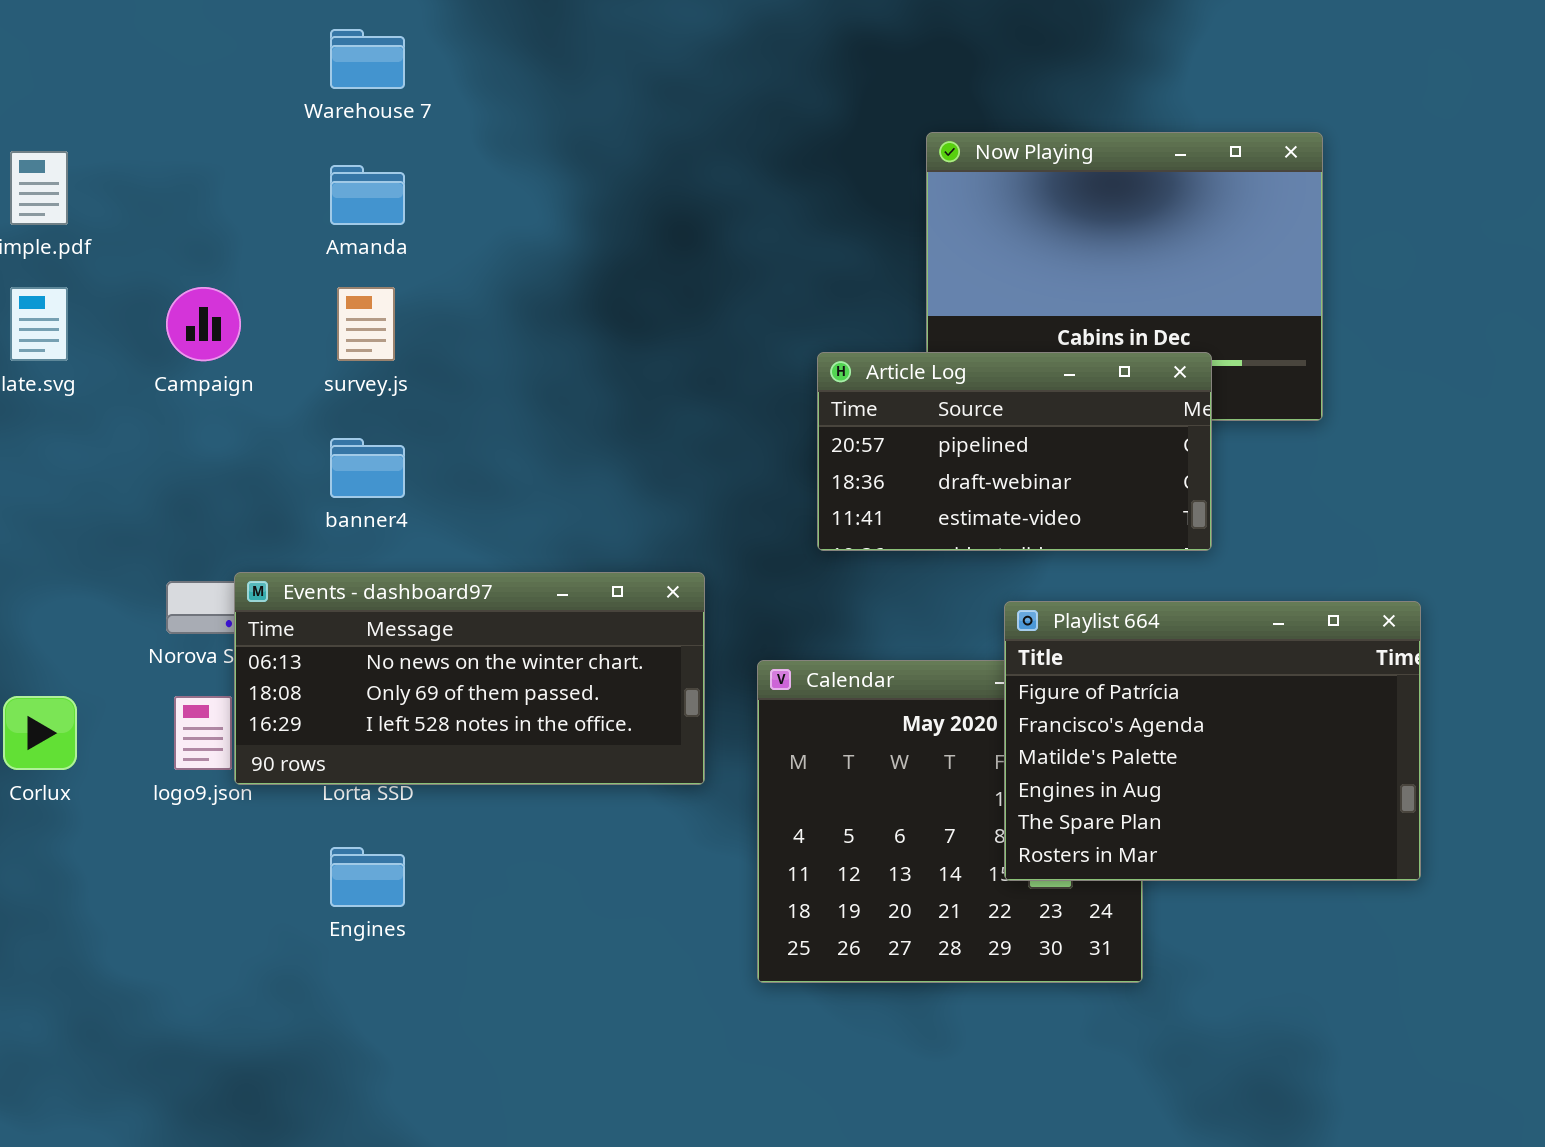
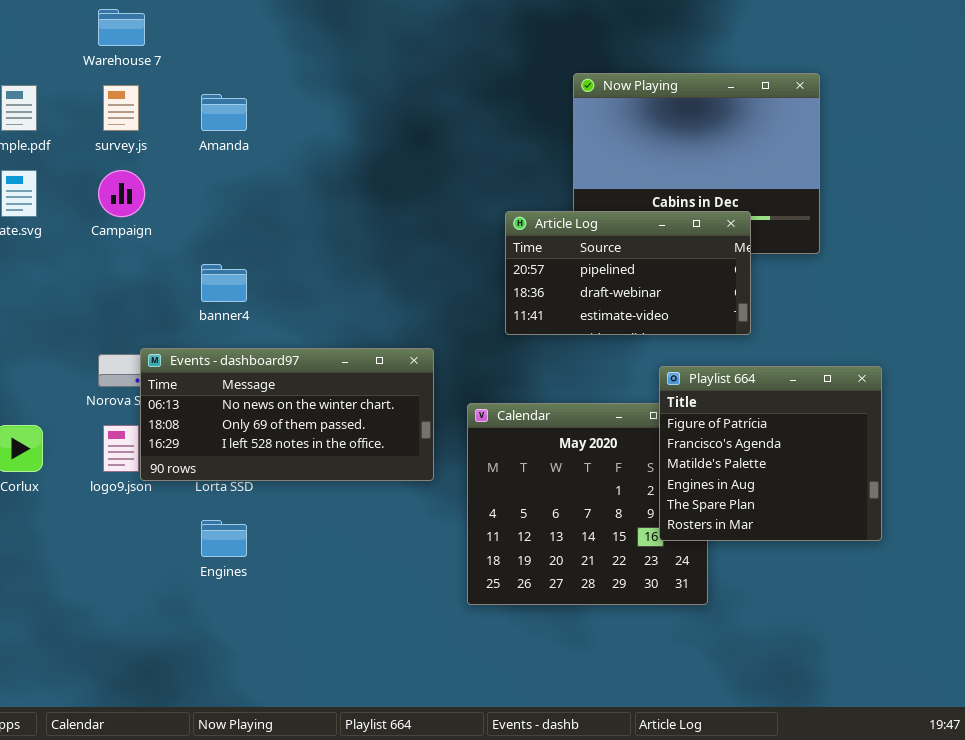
Warehouse 7: [330,29,405,89] -> [98,9,145,46], moved
survey.js: [337,287,395,361] -> [103,85,139,131], moved
Playlist 664: [1004,601,1421,881] -> [659,366,882,541], resized

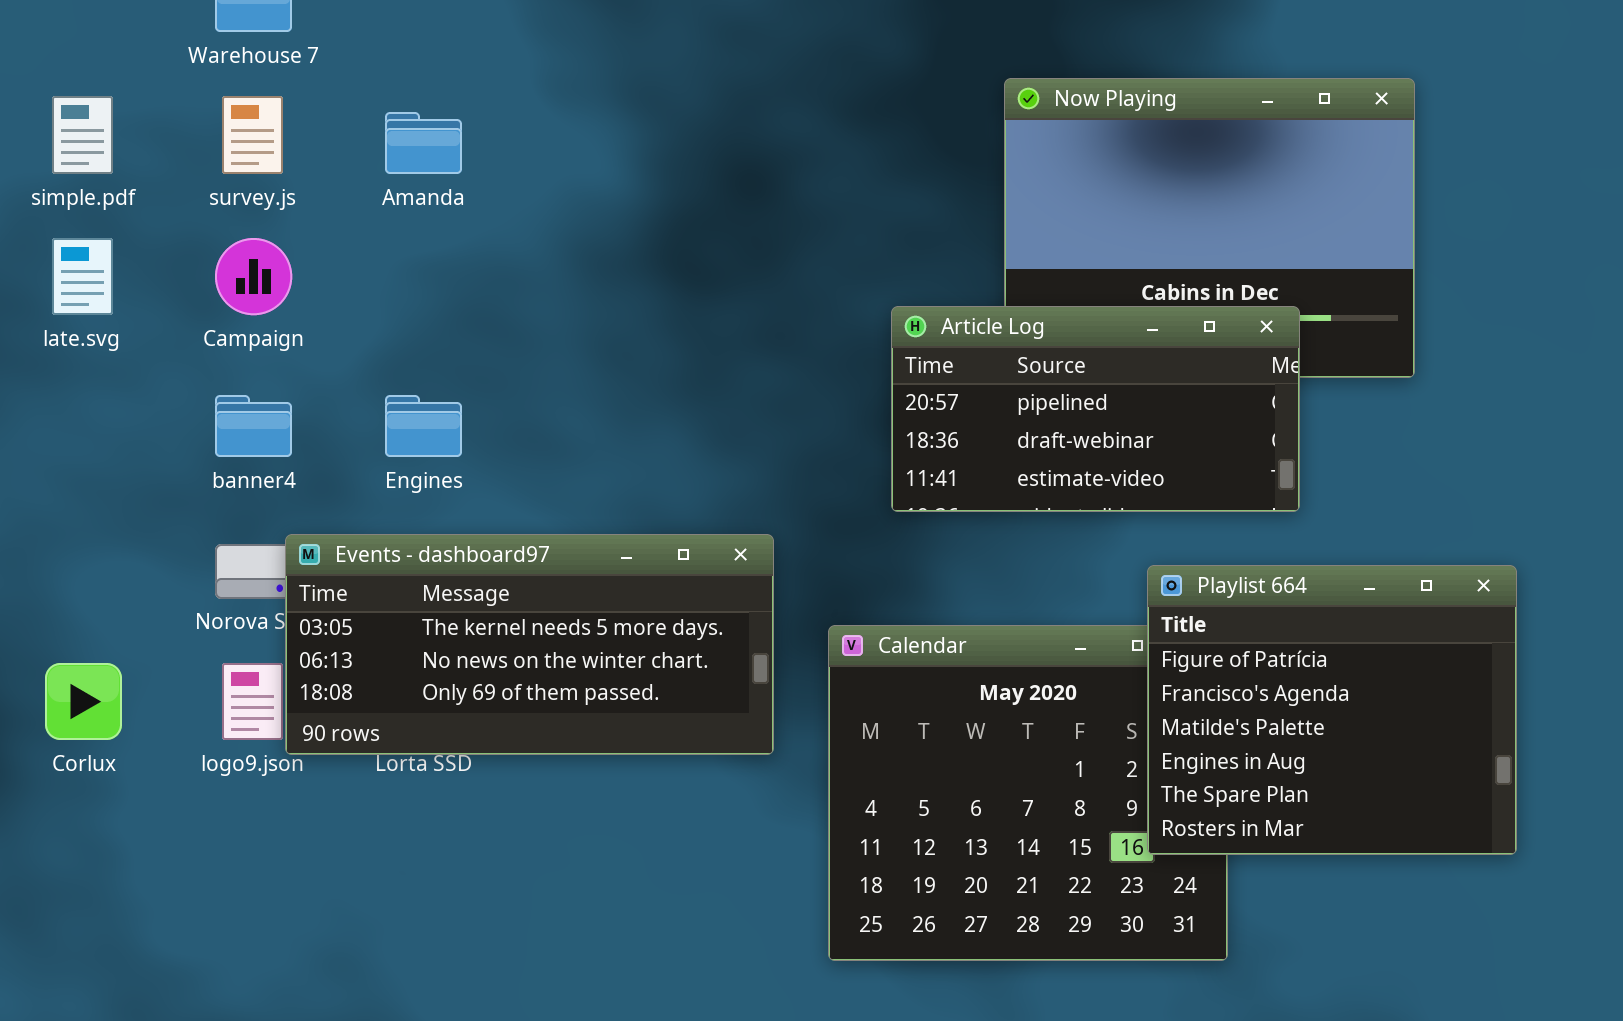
banner4: [201,264,247,302] -> [215,395,292,457], moved
Events - dashboard97: [140,348,434,481] -> [285,534,774,755], scrolled up 1 row
Engines: [201,520,247,557] -> [385,395,462,457], moved

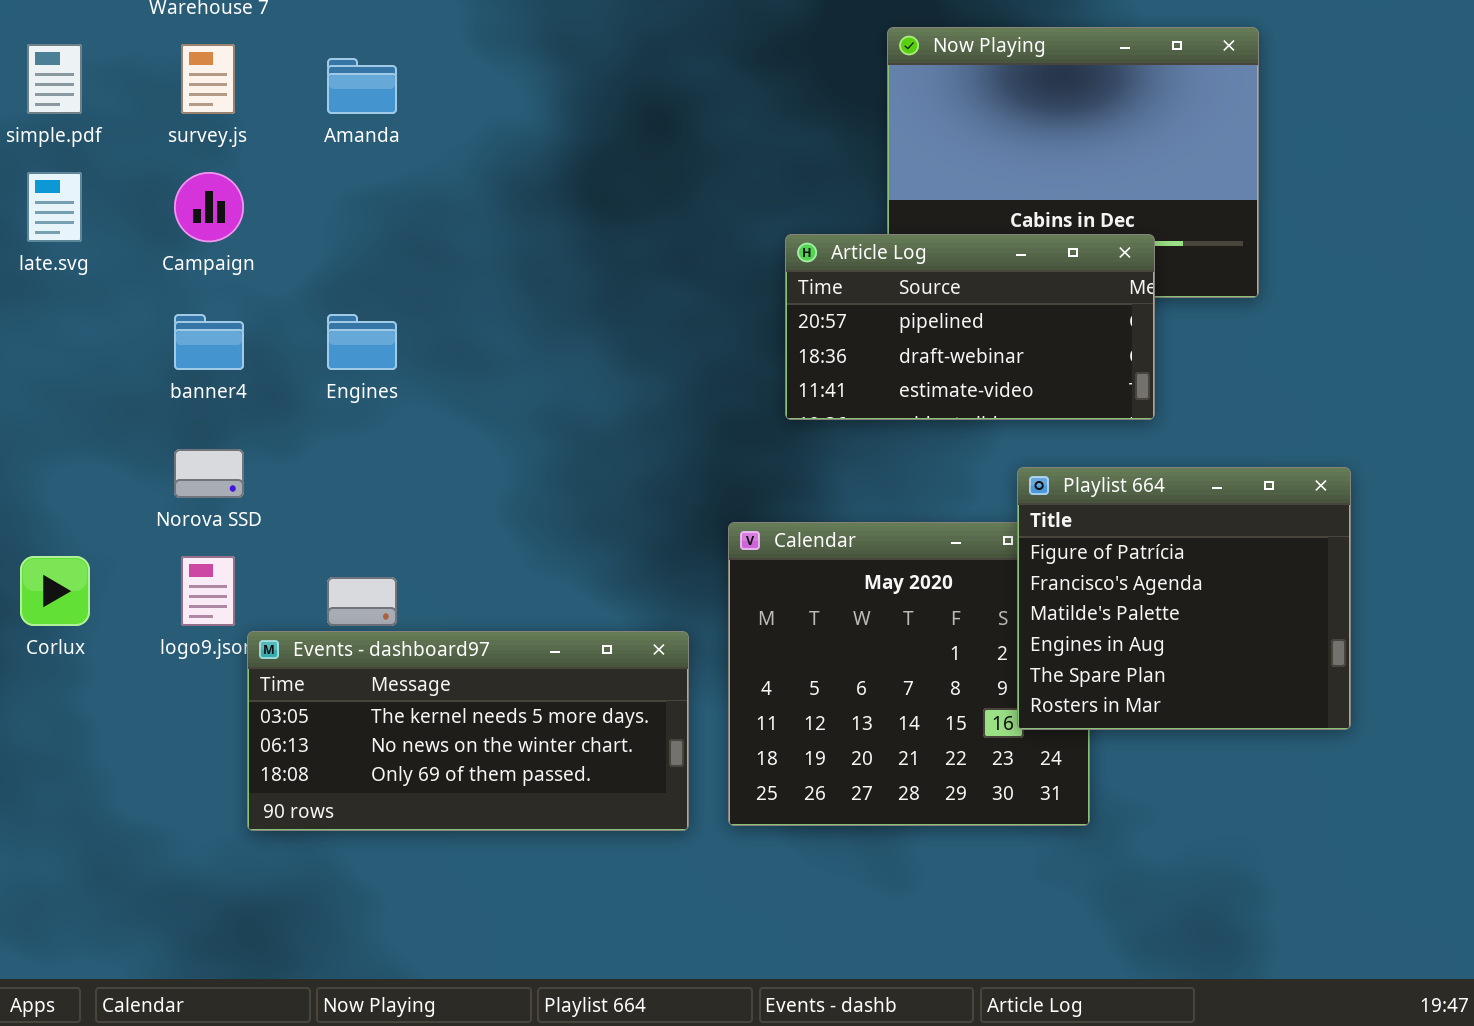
Events - dashboard97: [285,534,774,755] -> [247,631,689,831], moved

